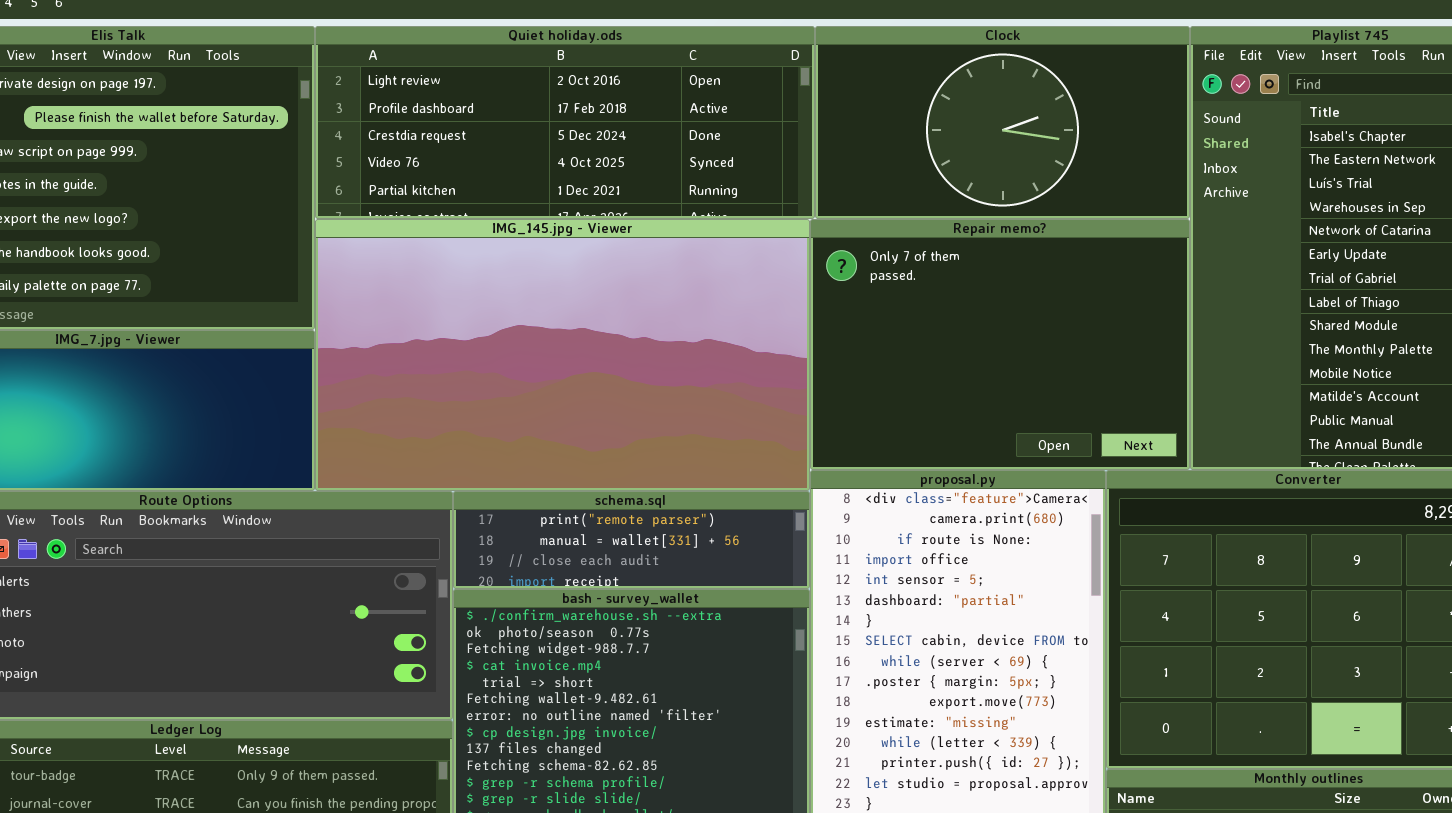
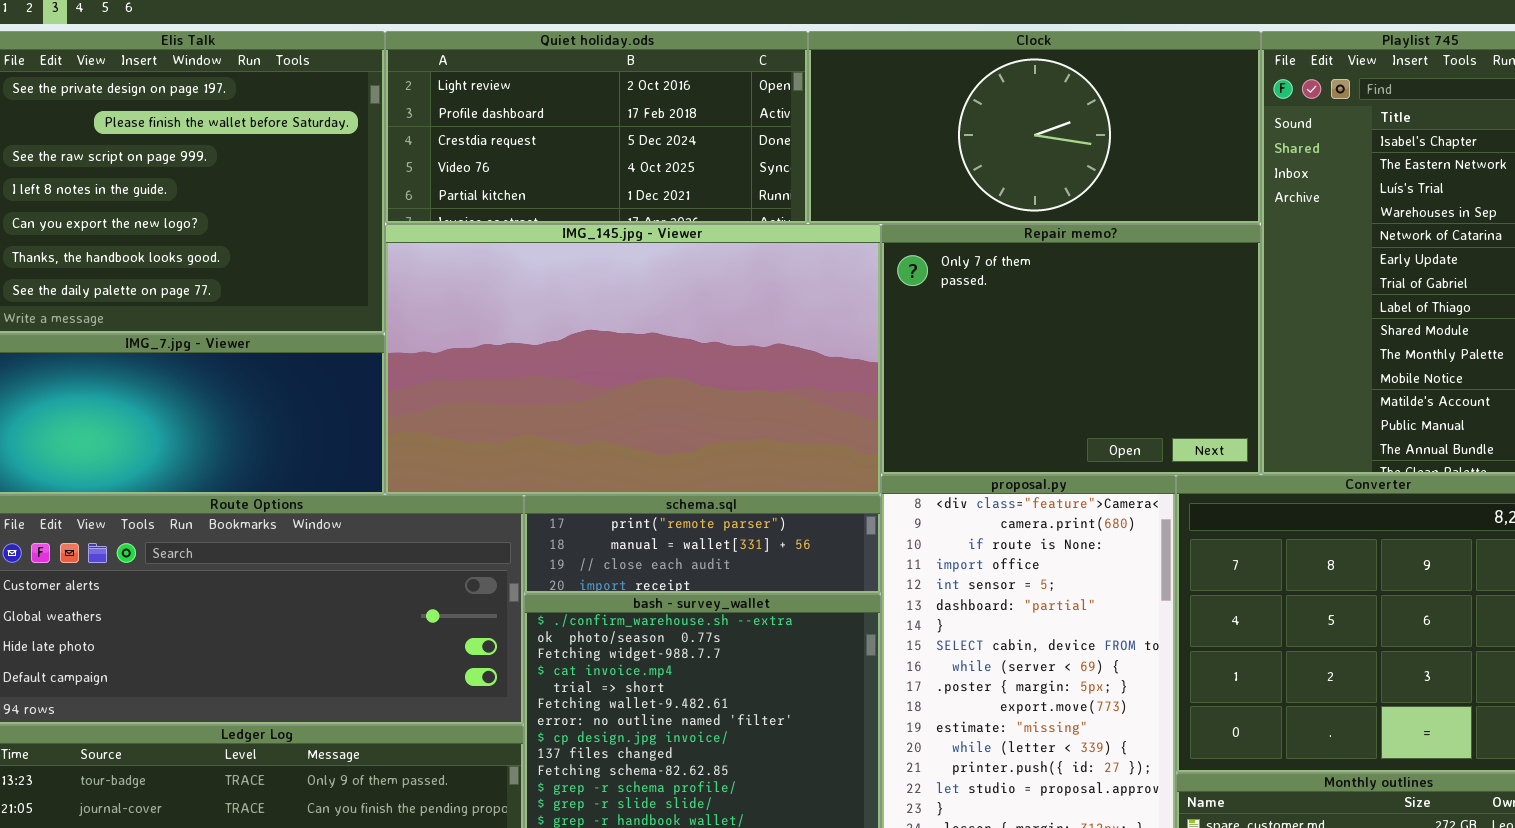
Quiet holiday.ods: [315,26,815,219] -> [385,31,808,224], resized
Clock: [815,26,1190,219] -> [808,31,1261,224], resized

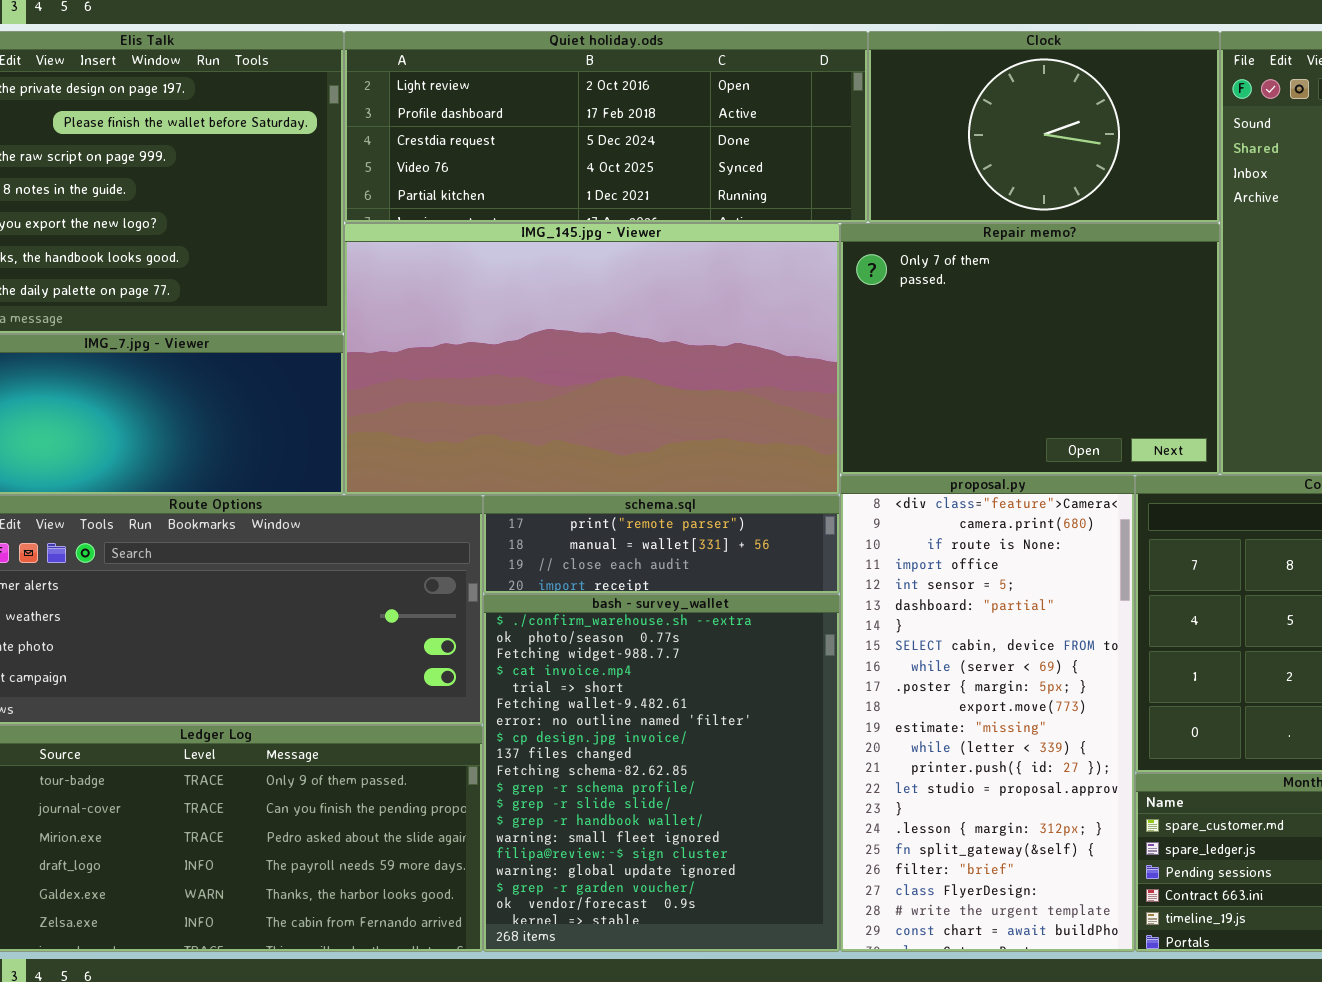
Quiet holiday.ods: [385,31,808,224] -> [344,31,868,223], resized
Clock: [808,31,1261,224] -> [868,31,1220,223], resized

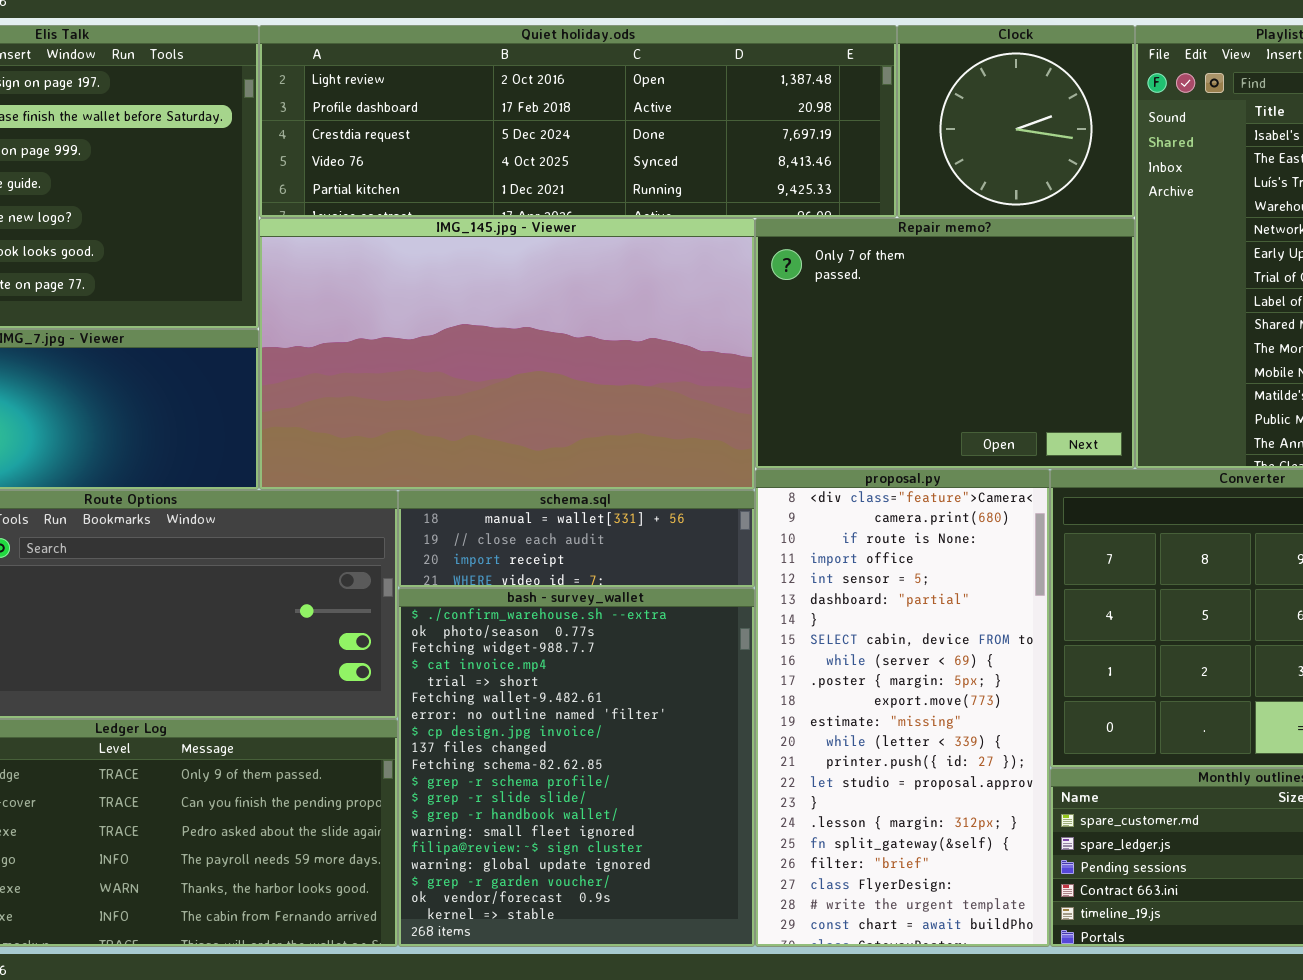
Quiet holiday.ods: [344,31,868,223] -> [259,25,897,218], resized
Clock: [868,31,1220,223] -> [897,25,1135,218], resized
schema.sql: [483,495,840,594] -> [398,490,755,588], scrolled down 1 row

